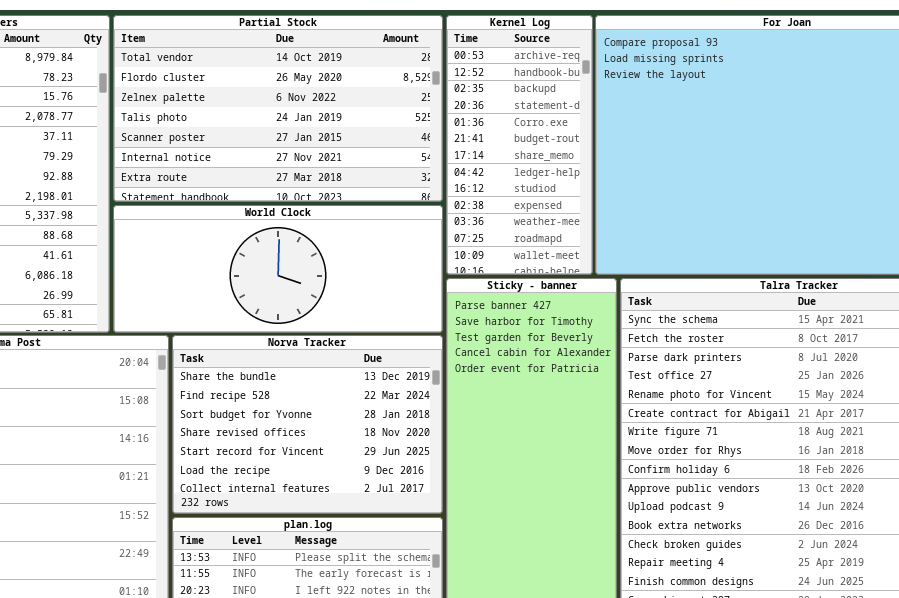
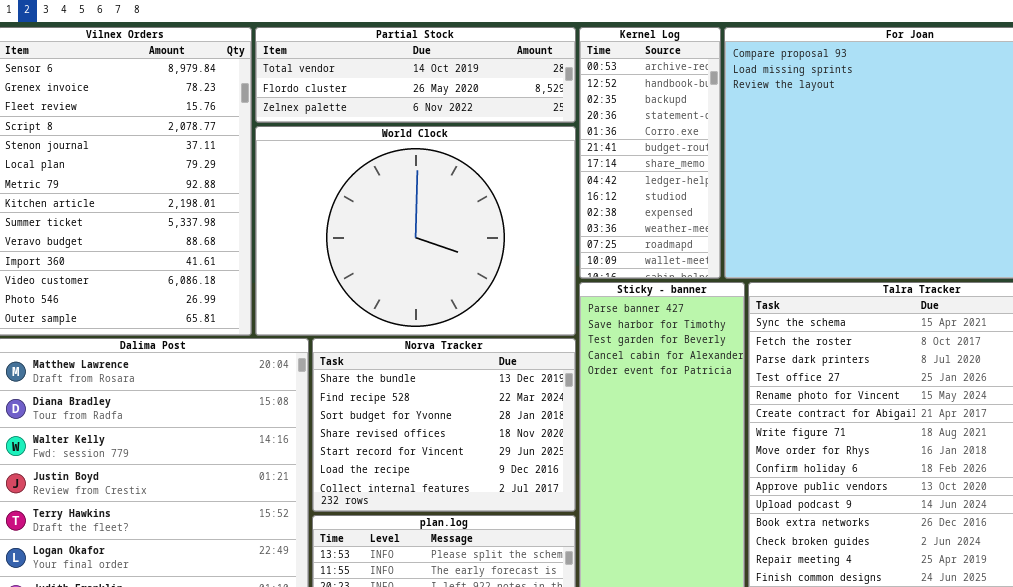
Partial Stock: [113,15,443,202] -> [255,27,576,123], resized
World Clock: [113,205,443,333] -> [255,126,576,336], resized

